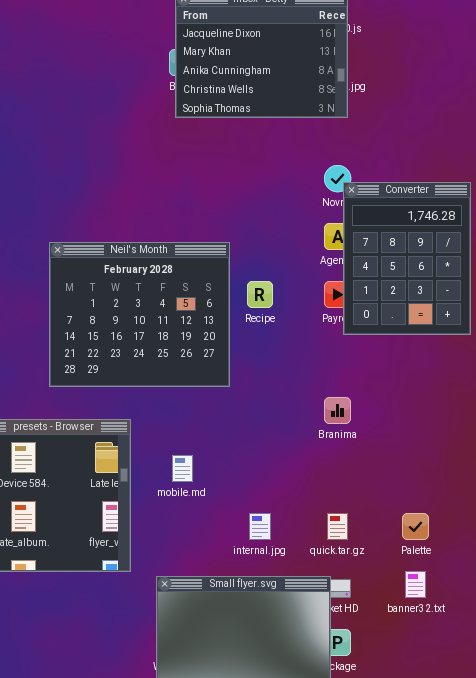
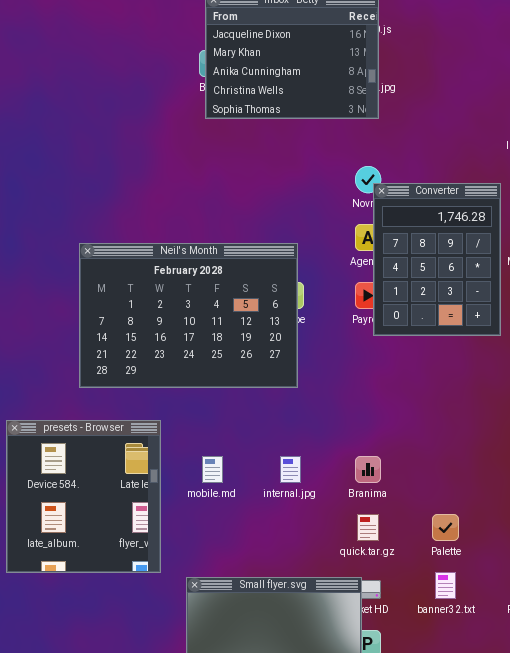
Neil's Month: [49,242,230,387] -> [79,243,298,388], resized
Branima: [324,397,351,424] -> [355,456,381,483], moved
internal.jpg: [249,513,271,540] -> [280,456,301,483], moved

